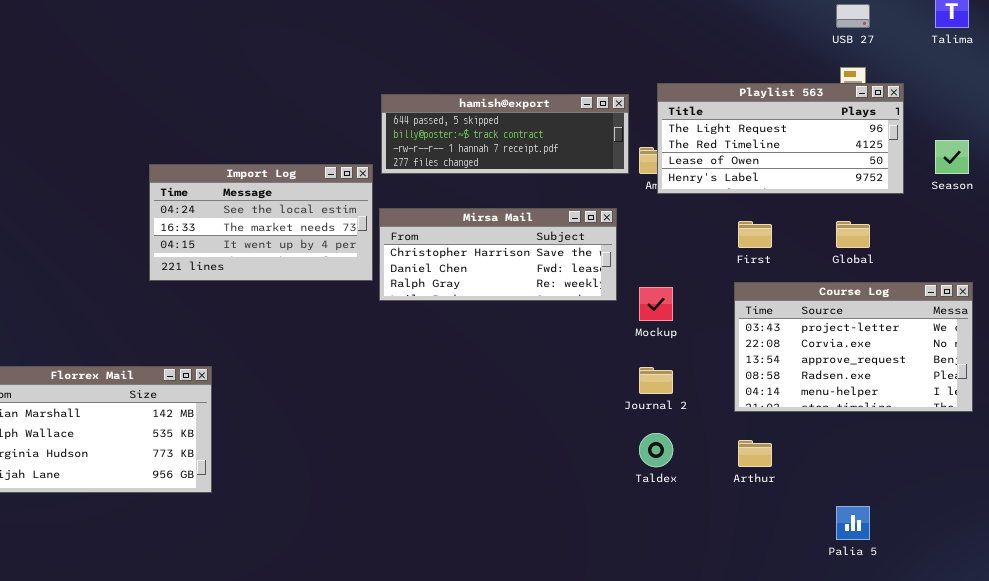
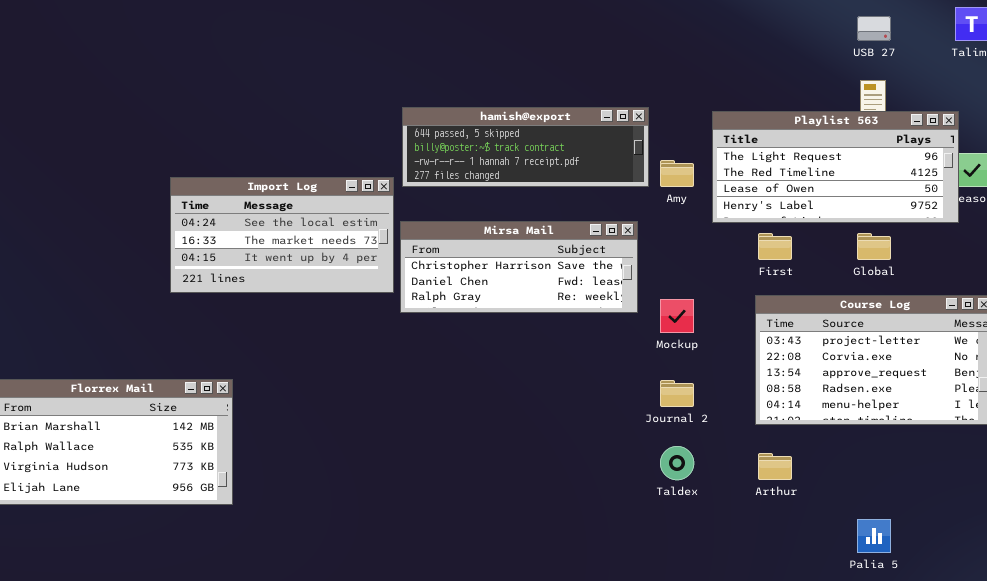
Playlist 563: [657,83,904,194] -> [712,111,959,223], moved

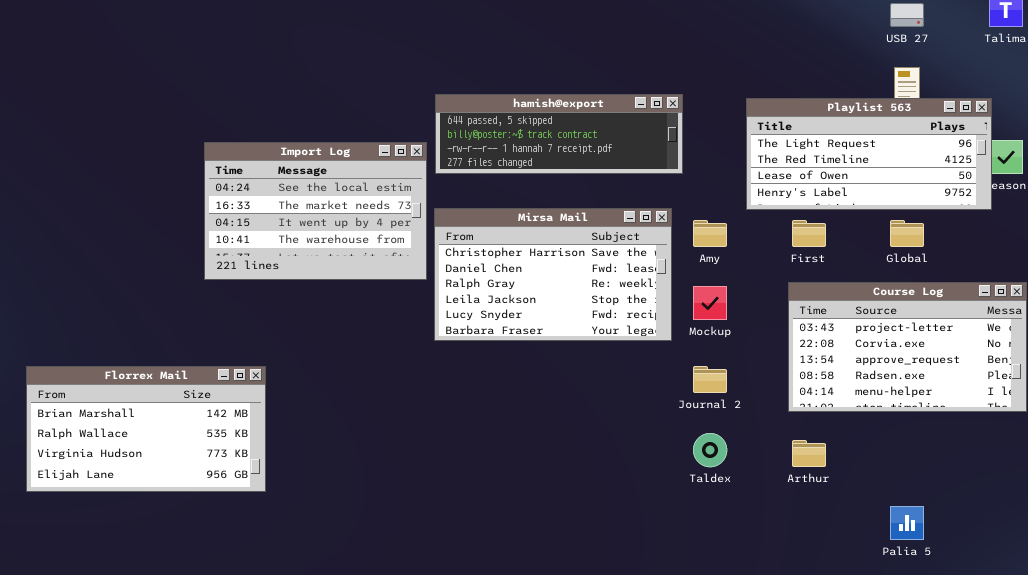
Amy: [660,160,694,187] -> [693,220,727,247], moved
Import Log: [170,177,394,293] -> [204,142,427,280], resized
Mirsa Mail: [400,221,638,313] -> [434,208,672,341], resized

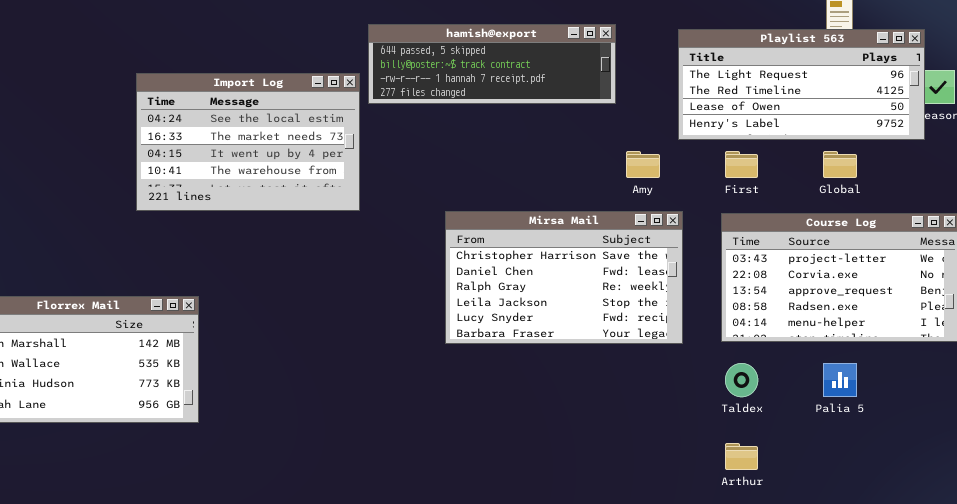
Mirsa Mail: [434,208,672,341] -> [445,211,683,344], moved
Taldex: [693,433,727,467] -> [725,363,758,397], moved
Arthur: [792,440,826,467] -> [725,443,758,470], moved
Palia 5: [890,506,924,540] -> [823,363,857,397], moved

